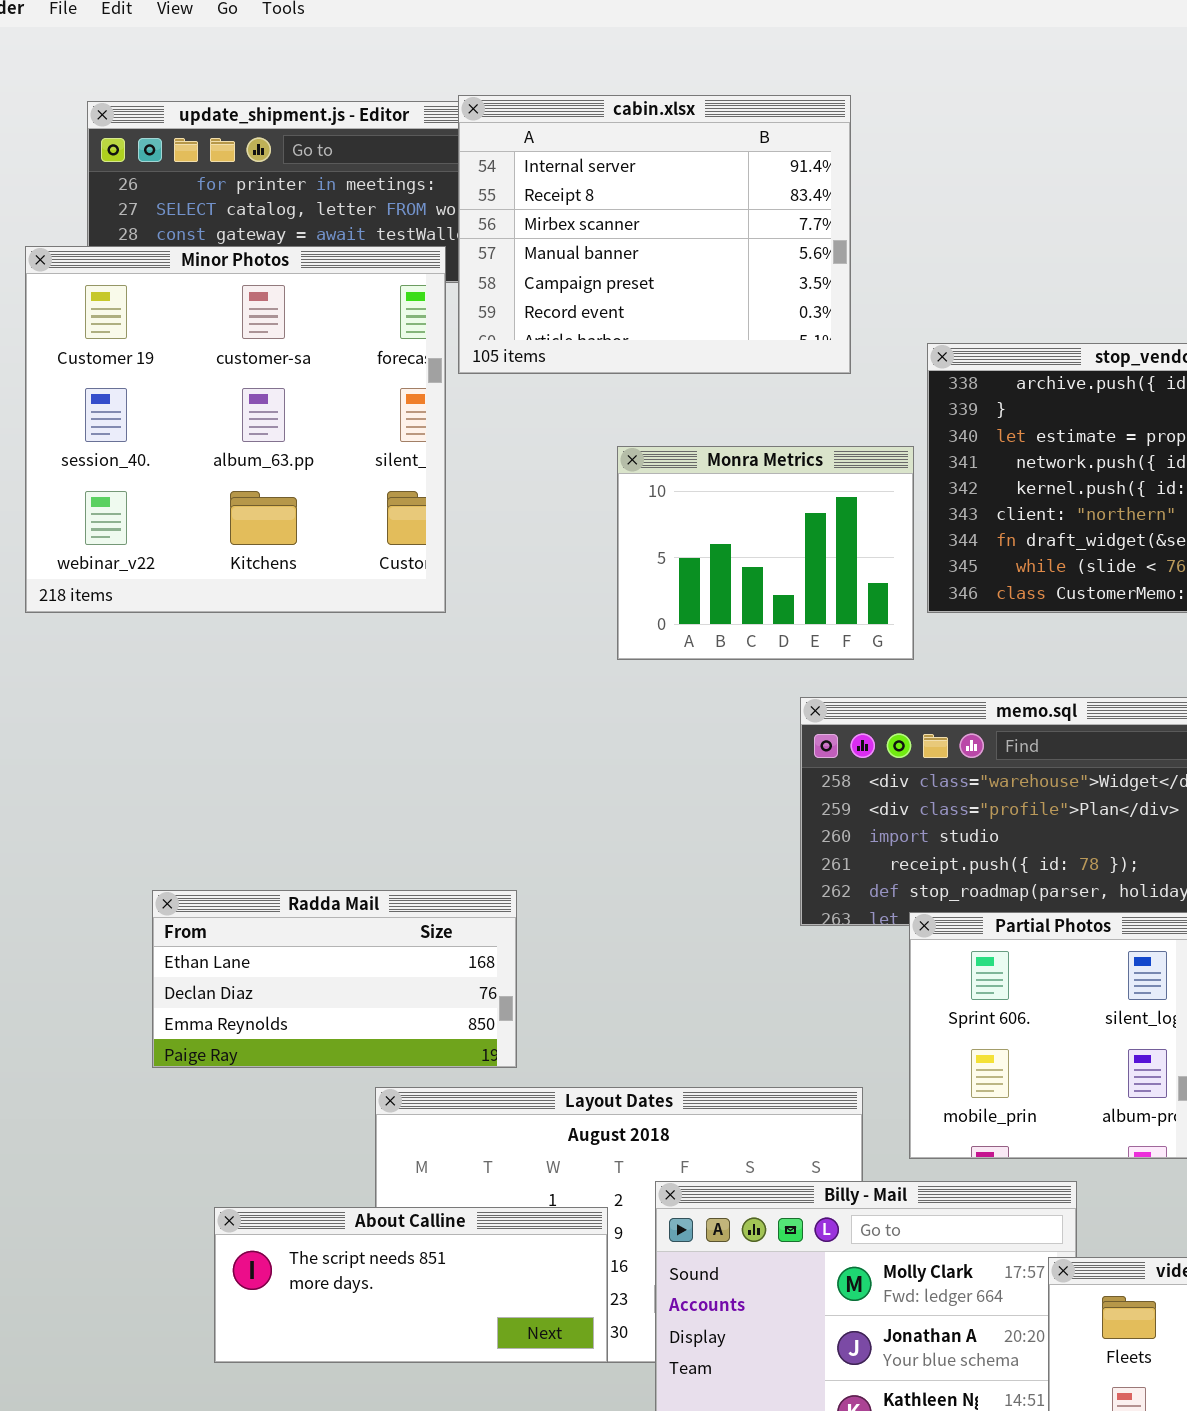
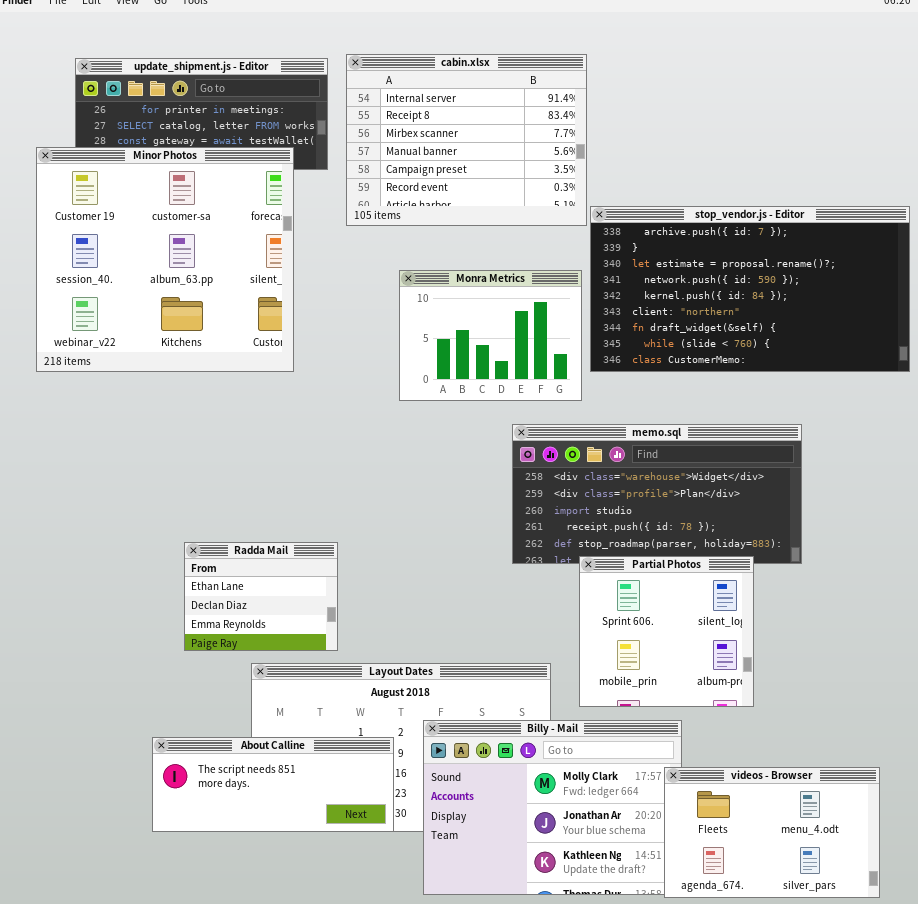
cabin.xlsx: [458,95,851,374] -> [346,54,587,226], moved
Radda Mail: [152,890,517,1068] -> [184,542,338,651], resized

